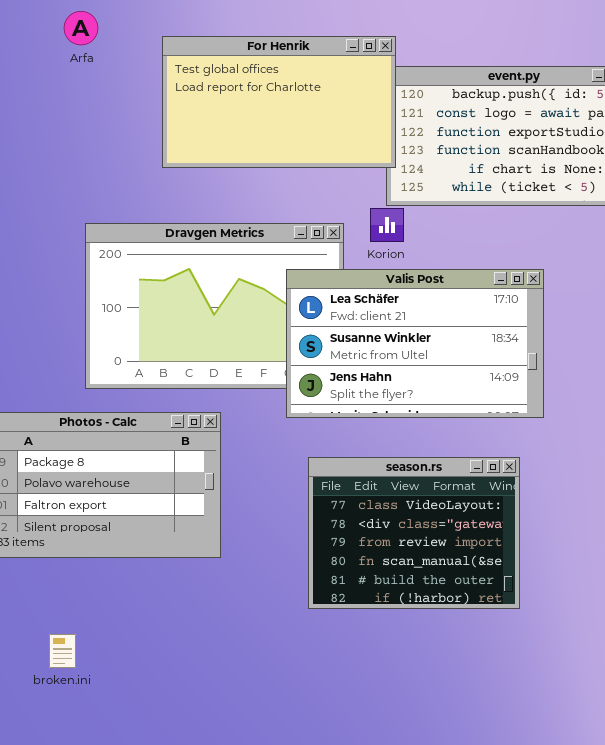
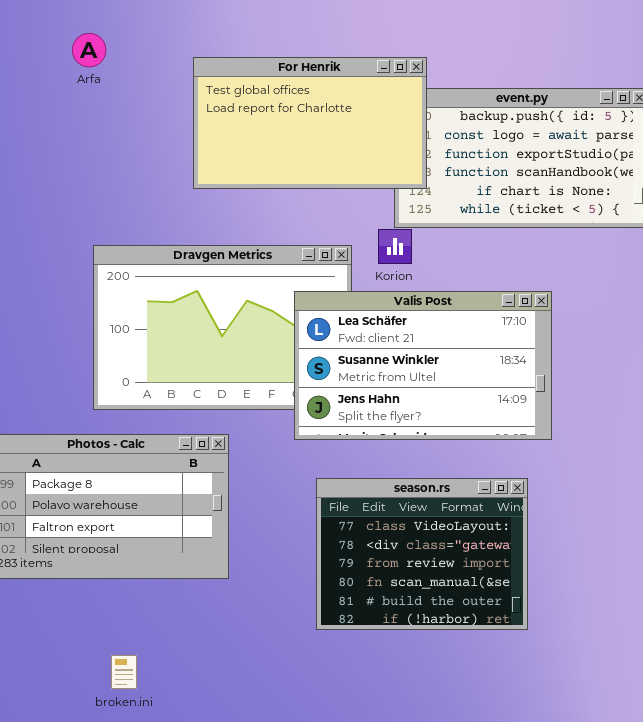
For Henrik: [162,36,396,168] -> [193,57,427,189], moved
broken.ini: [49,634,76,668] -> [111,655,137,689], moved

